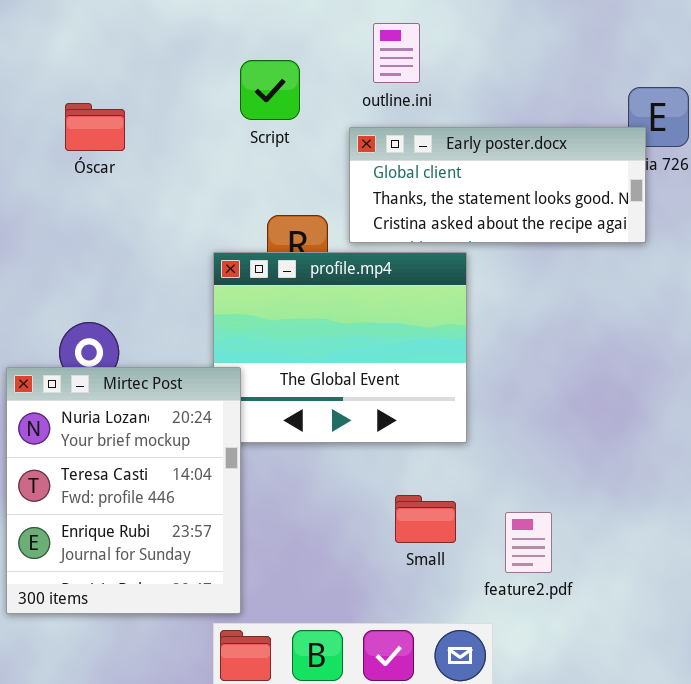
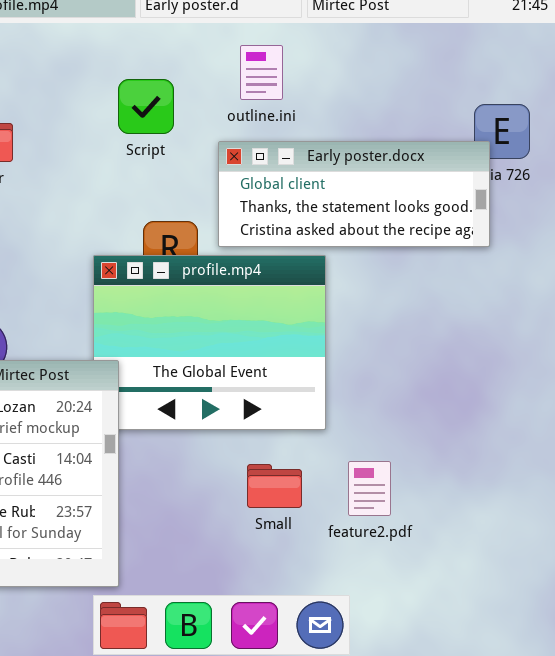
Small: [395,495,456,543] -> [247,464,302,508], moved
feature2.pdf: [505,512,552,573] -> [348,461,391,516], moved

